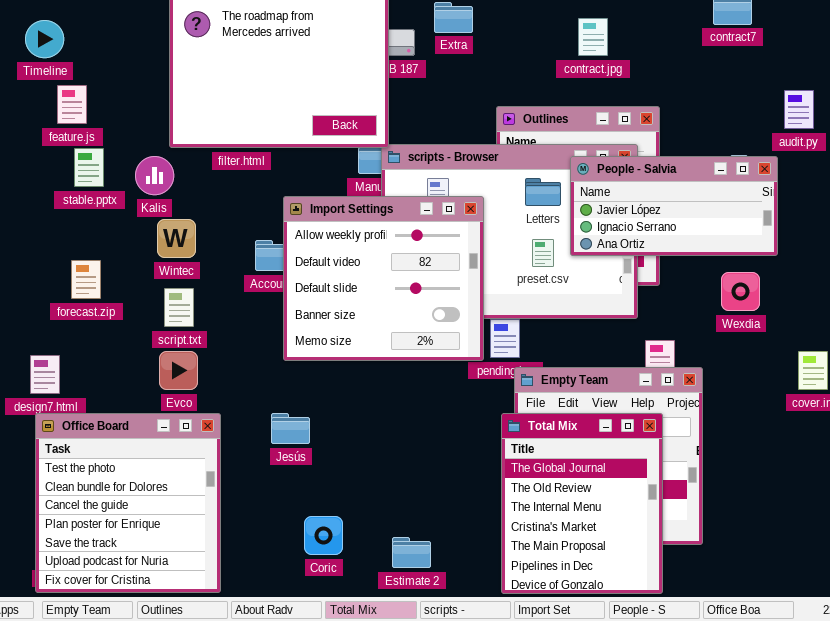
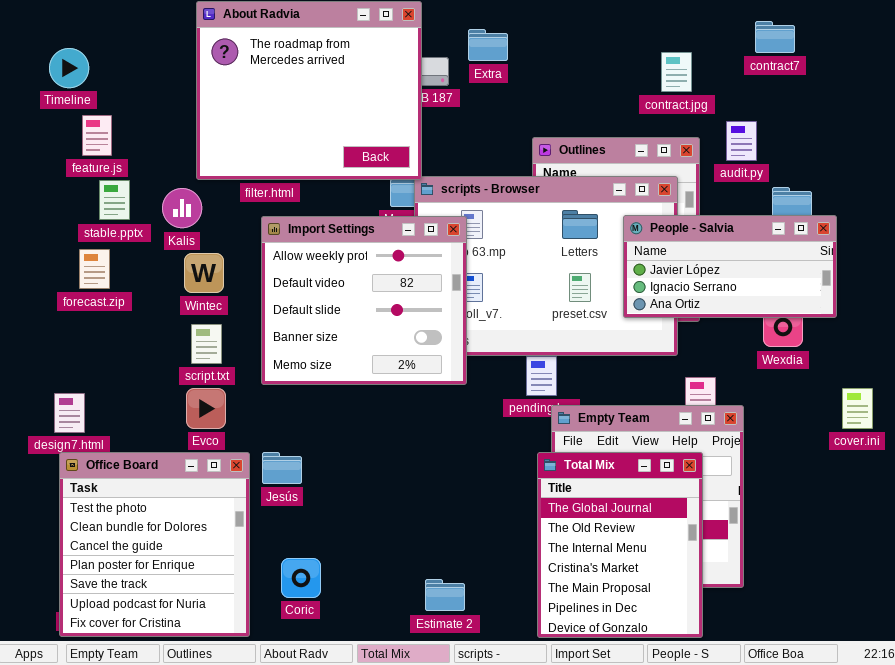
contract.jpg: [578,18,608,56] -> [661,52,692,92], moved
audit.py: [784,90,814,129] -> [726,121,757,161], moved
People - Salvia: [570,156,778,256] -> [623,215,837,318], moved
Import Settings: [283,196,484,361] -> [261,216,467,385], moved
forecast.zip: [71,260,101,299] -> [79,249,110,289], moved
Jesús: [271,413,310,444] -> [262,452,302,484], moved
Coric: [304,516,343,555] -> [281,558,321,598], moved

